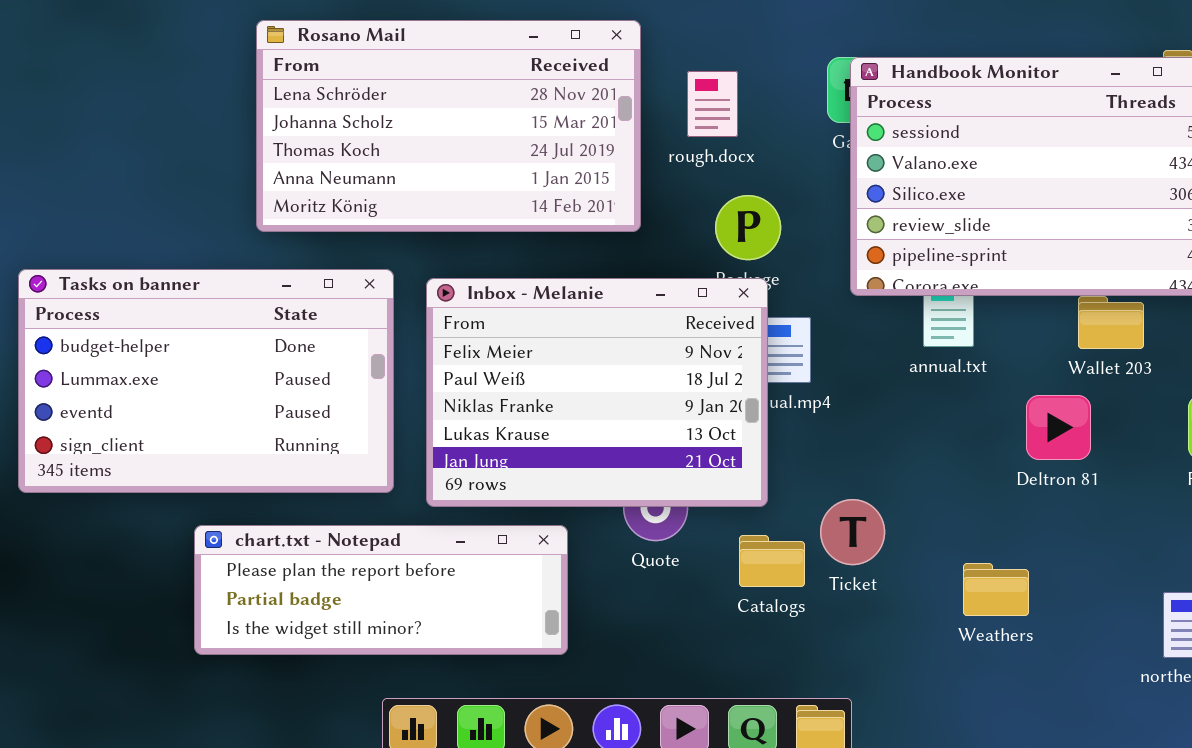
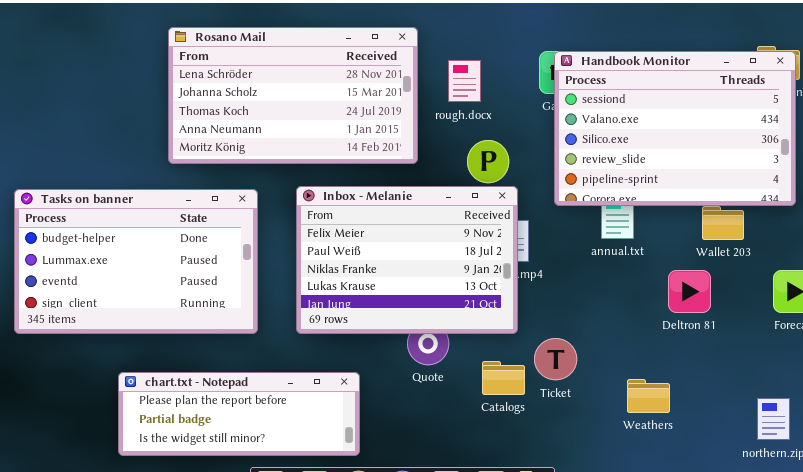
Inbox - Melanie: [426,278,768,507] -> [296,186,518,334], moved
chart.txt - Notepad: [194,525,568,655] -> [118,372,360,456], moved

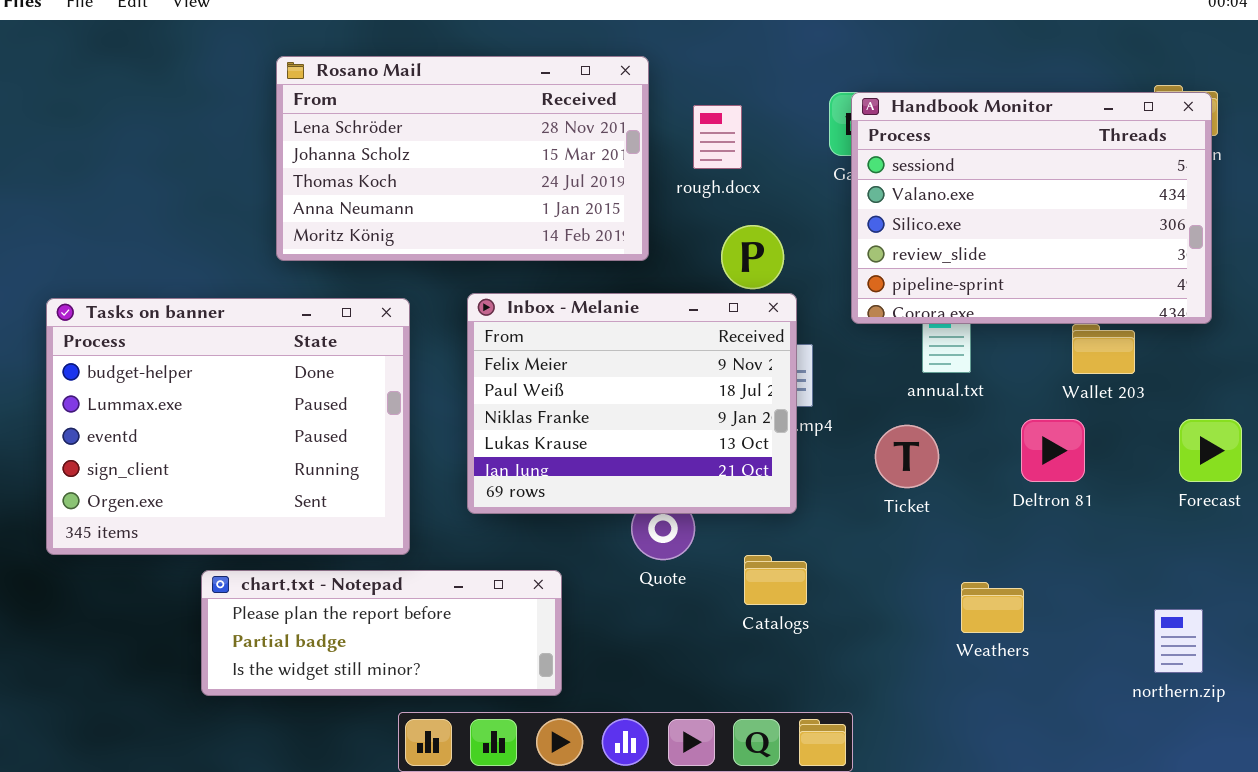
Tasks on banner: [14,189,258,334] -> [46,298,410,555], resized
Ticket: [534,338,577,380] -> [875,425,939,488], moved

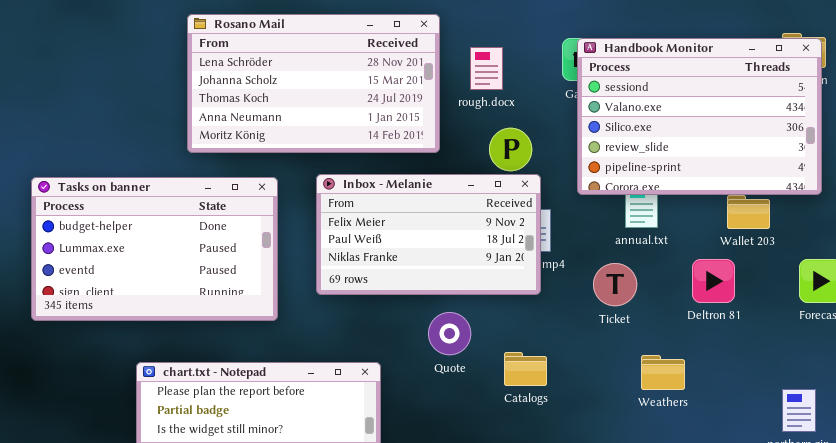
Inbox - Melanie: [467,293,797,514] -> [316,174,541,295], resized
Tasks on banner: [46,298,410,555] -> [31,177,278,321], resized
Weathers: [961,582,1024,633] -> [641,355,685,390], moved

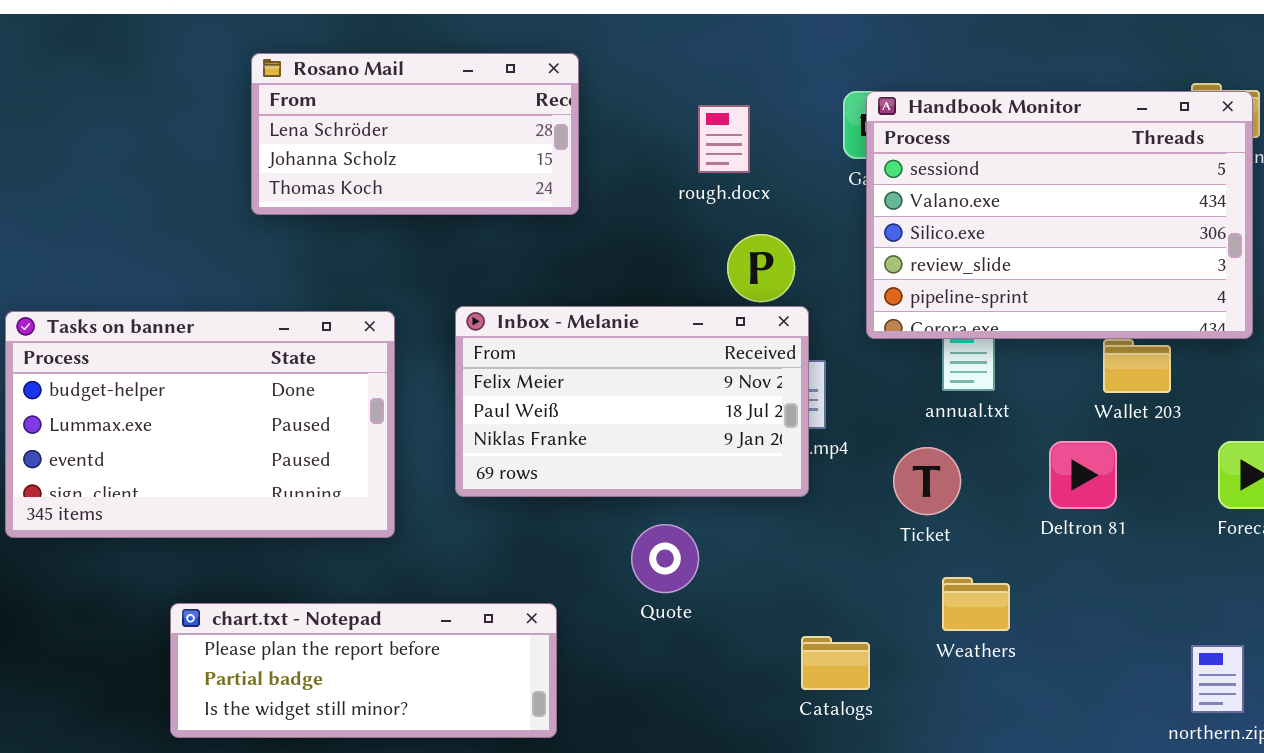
Rosano Mail: [187,14,440,153] -> [251,53,579,215], resized
Catalogs: [504,352,547,386] -> [801,636,870,690], moved
Weathers: [641,355,685,390] -> [942,577,1010,631], moved

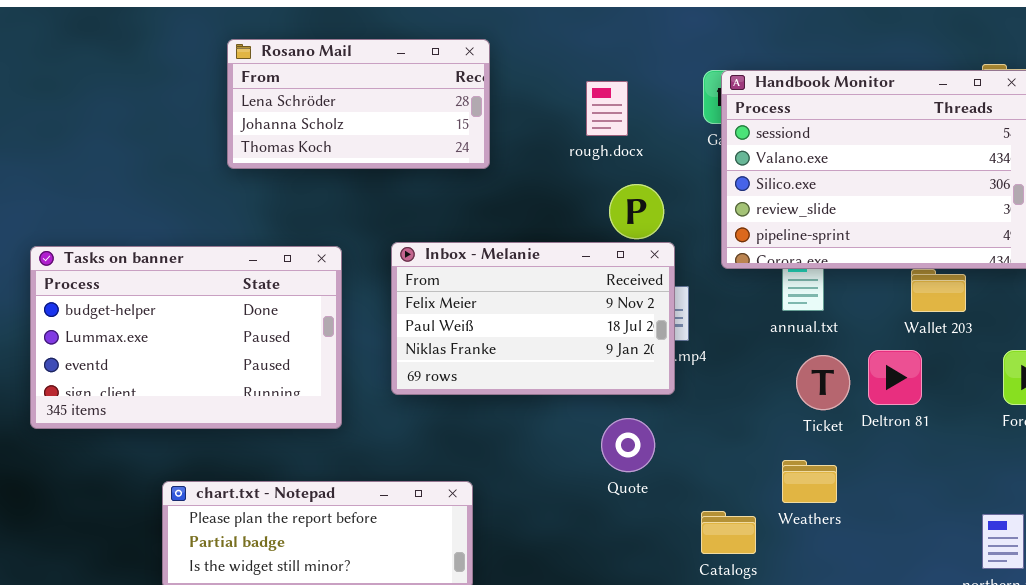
Ticket: [893,447,961,515] -> [796,355,850,410], moved
Quote: [631,524,699,593] -> [601,418,655,472], moved
Catalogs: [801,636,870,690] -> [701,511,756,554], moved

